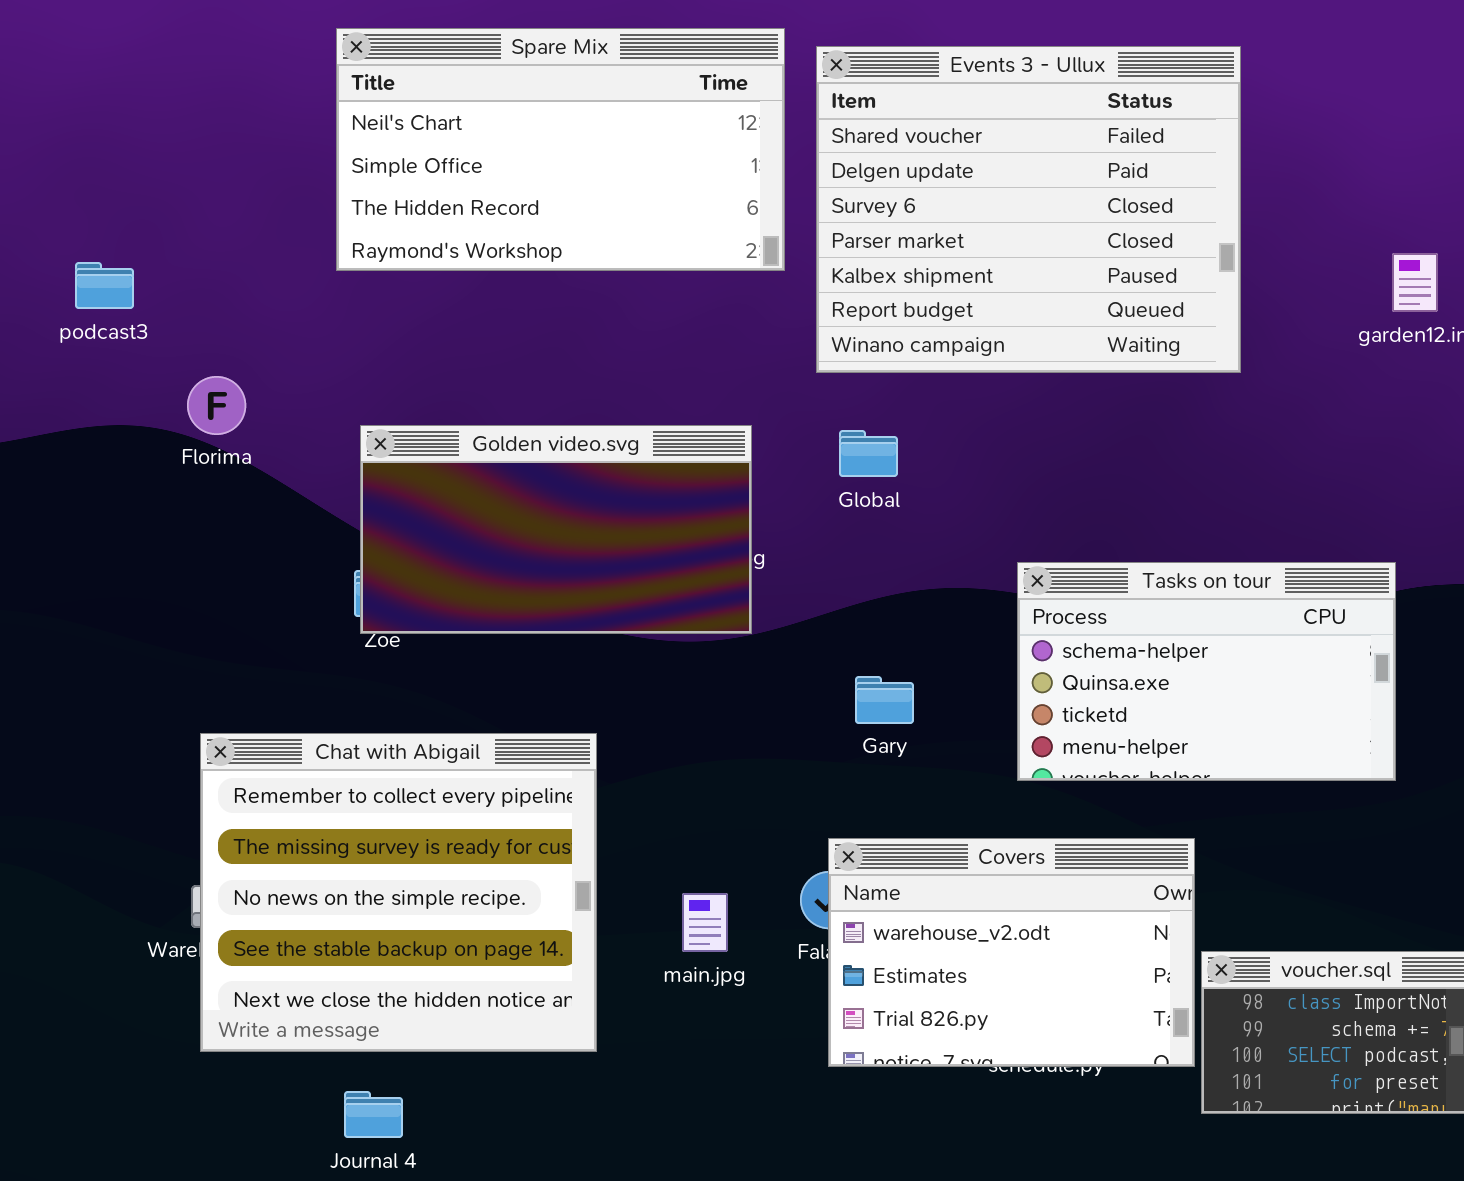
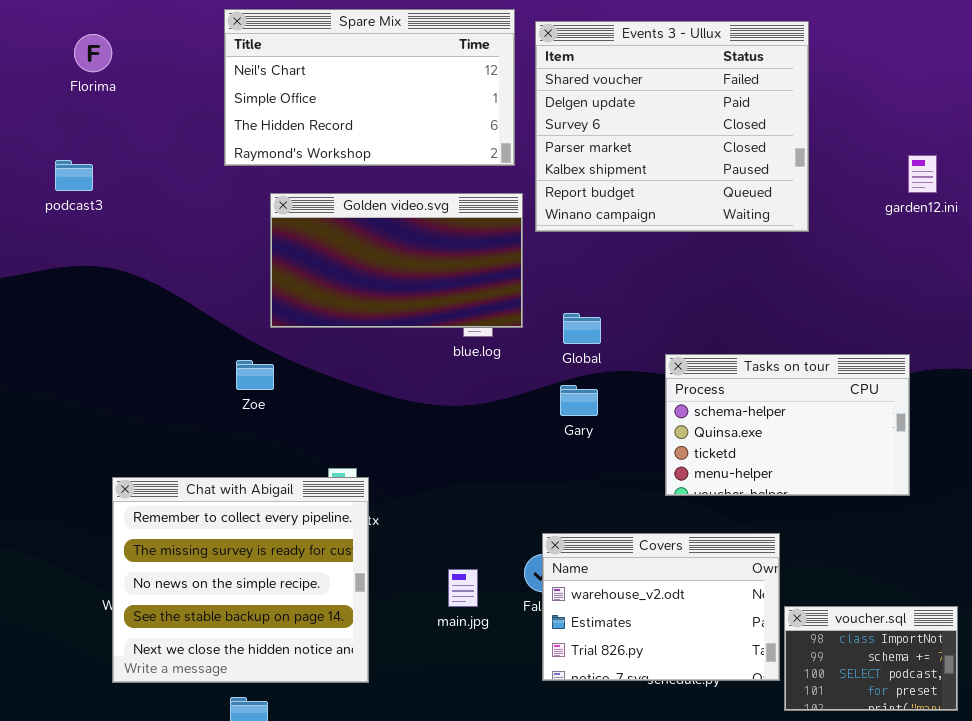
Florima: [187,376,246,435] -> [74,34,112,72], moved
Golden video.svg: [360,425,752,634] -> [270,193,523,328], moved
Global: [839,430,898,477] -> [563,313,601,344], moved
Gary: [855,676,914,724] -> [560,385,598,416], moved
Chat with Abigail: [200,733,597,1052] -> [112,477,369,683], moved

